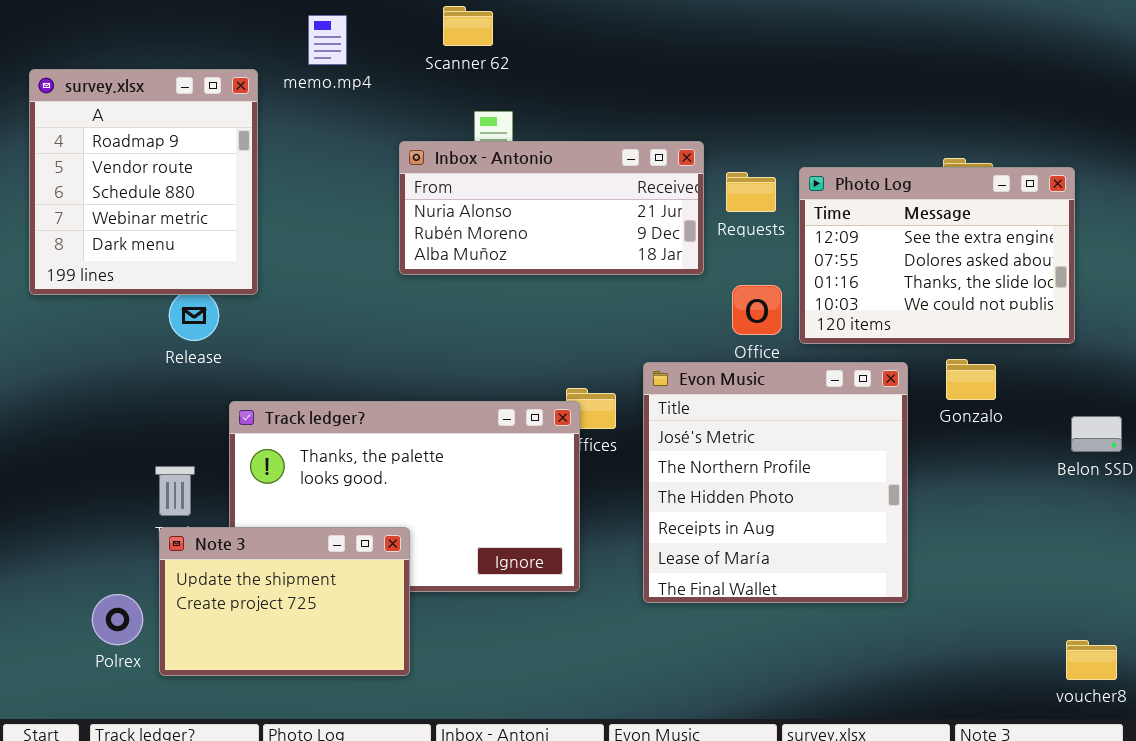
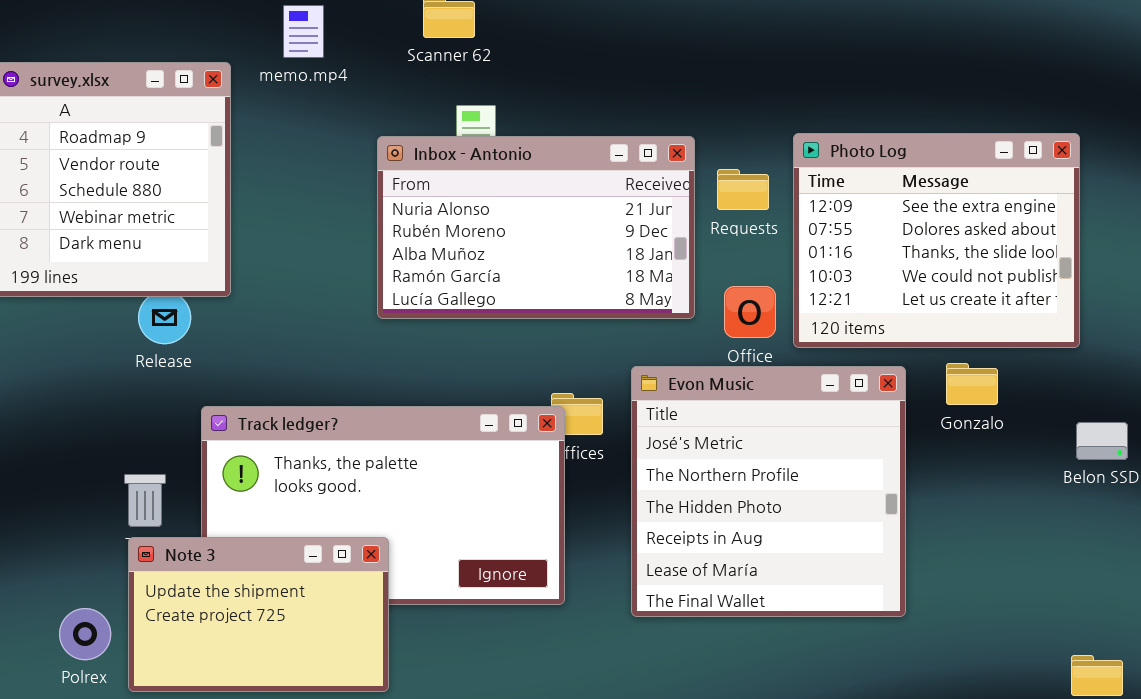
Inbox - Antonio: [399,141,704,275] -> [377,136,695,319], resized
Photo Log: [799,167,1075,344] -> [793,133,1080,348], resized

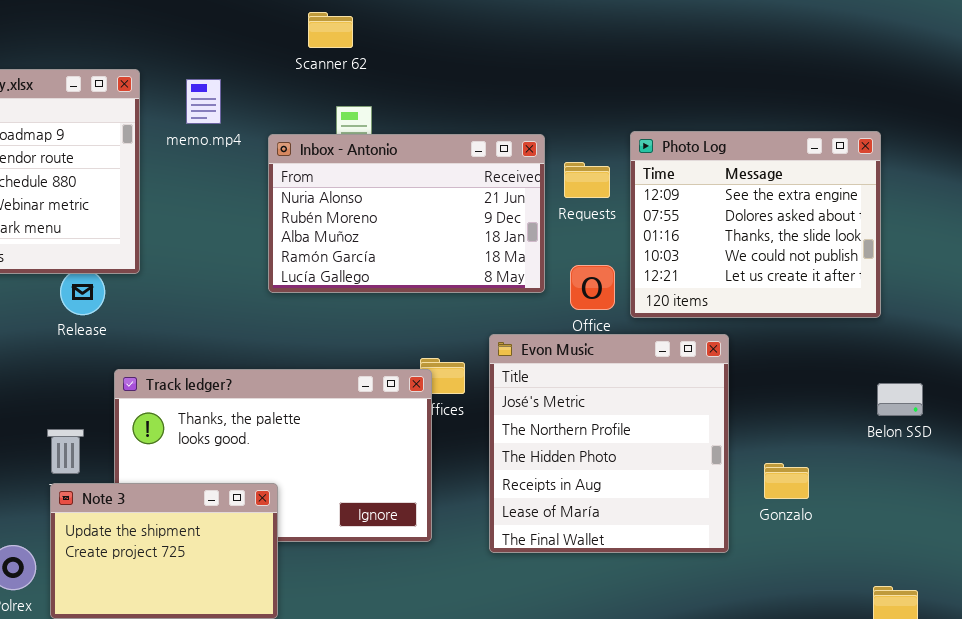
memo.mp4: [283,5,324,58] -> [186,79,221,124], moved
Gonzalo: [946,363,998,405] -> [764,463,809,499], moved

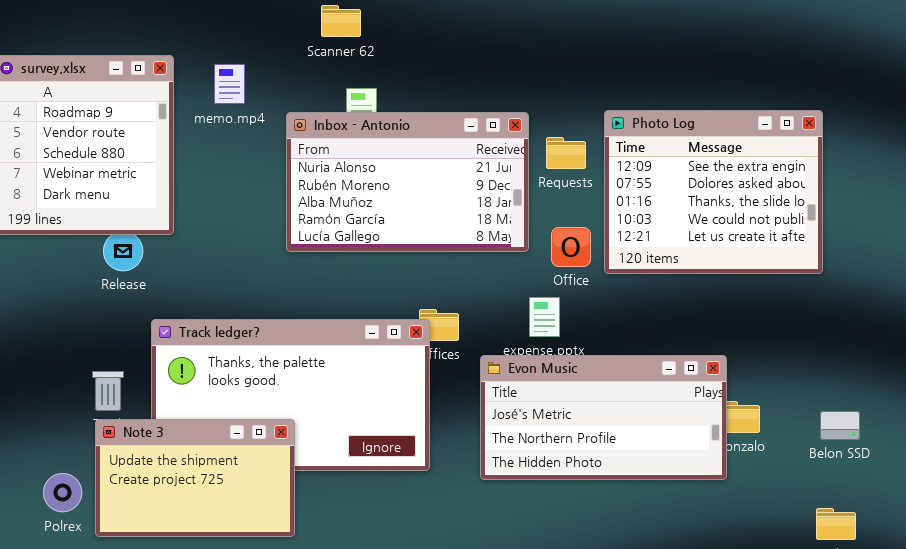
Evon Music: [489,334,729,553] -> [480,355,727,480], resized
Belon SSD: [877,383,923,416] -> [820,411,860,440], moved

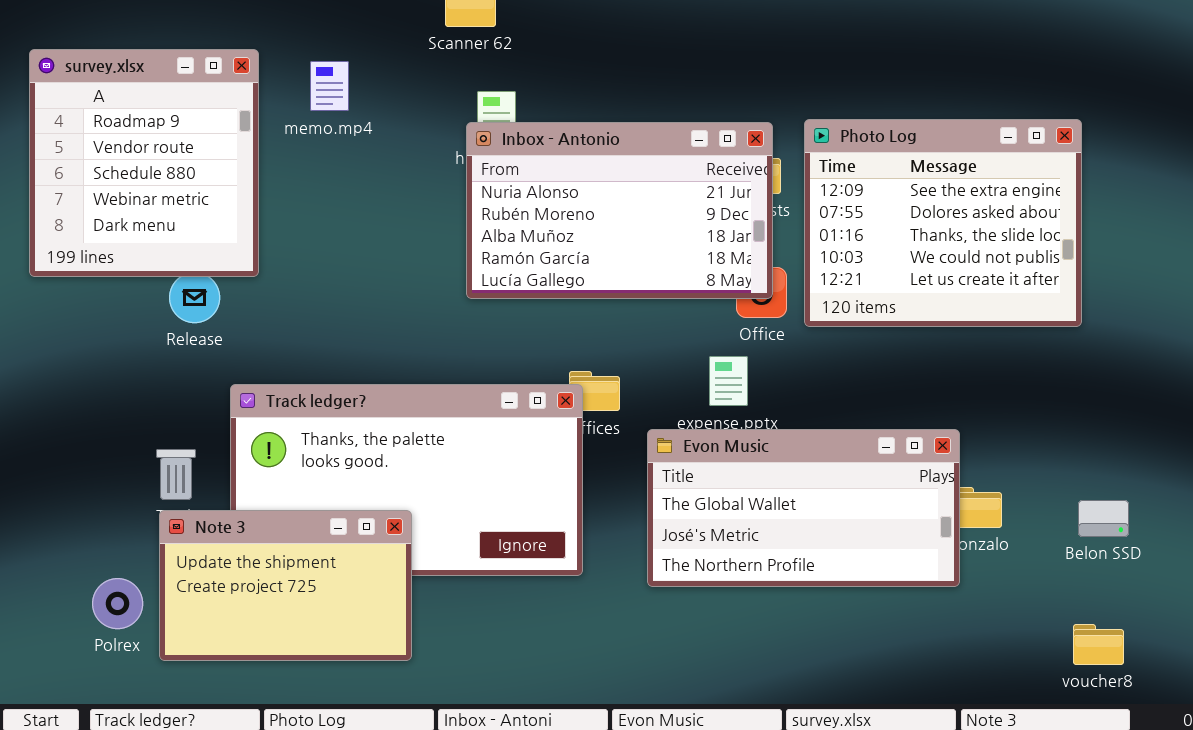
Inbox - Antonio: [286,112,529,252] -> [466,122,773,299], moved
Evon Music: [480,355,727,480] -> [647,429,960,587], scrolled up 1 row

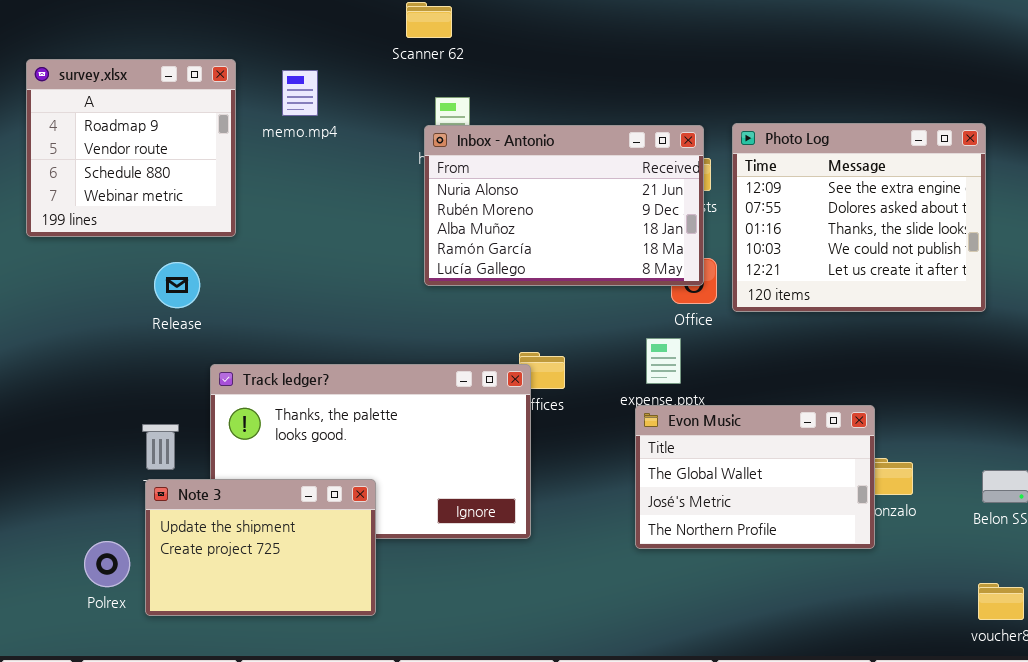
survey.xlsx: [29,49,259,277] -> [26,59,236,237], resized
Evon Music: [647,429,960,587] -> [635,405,875,549], resized

